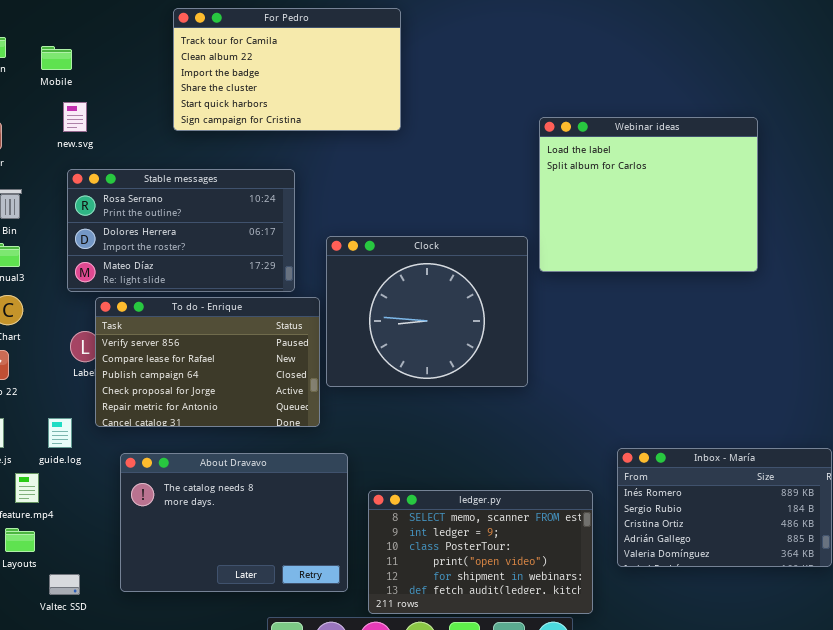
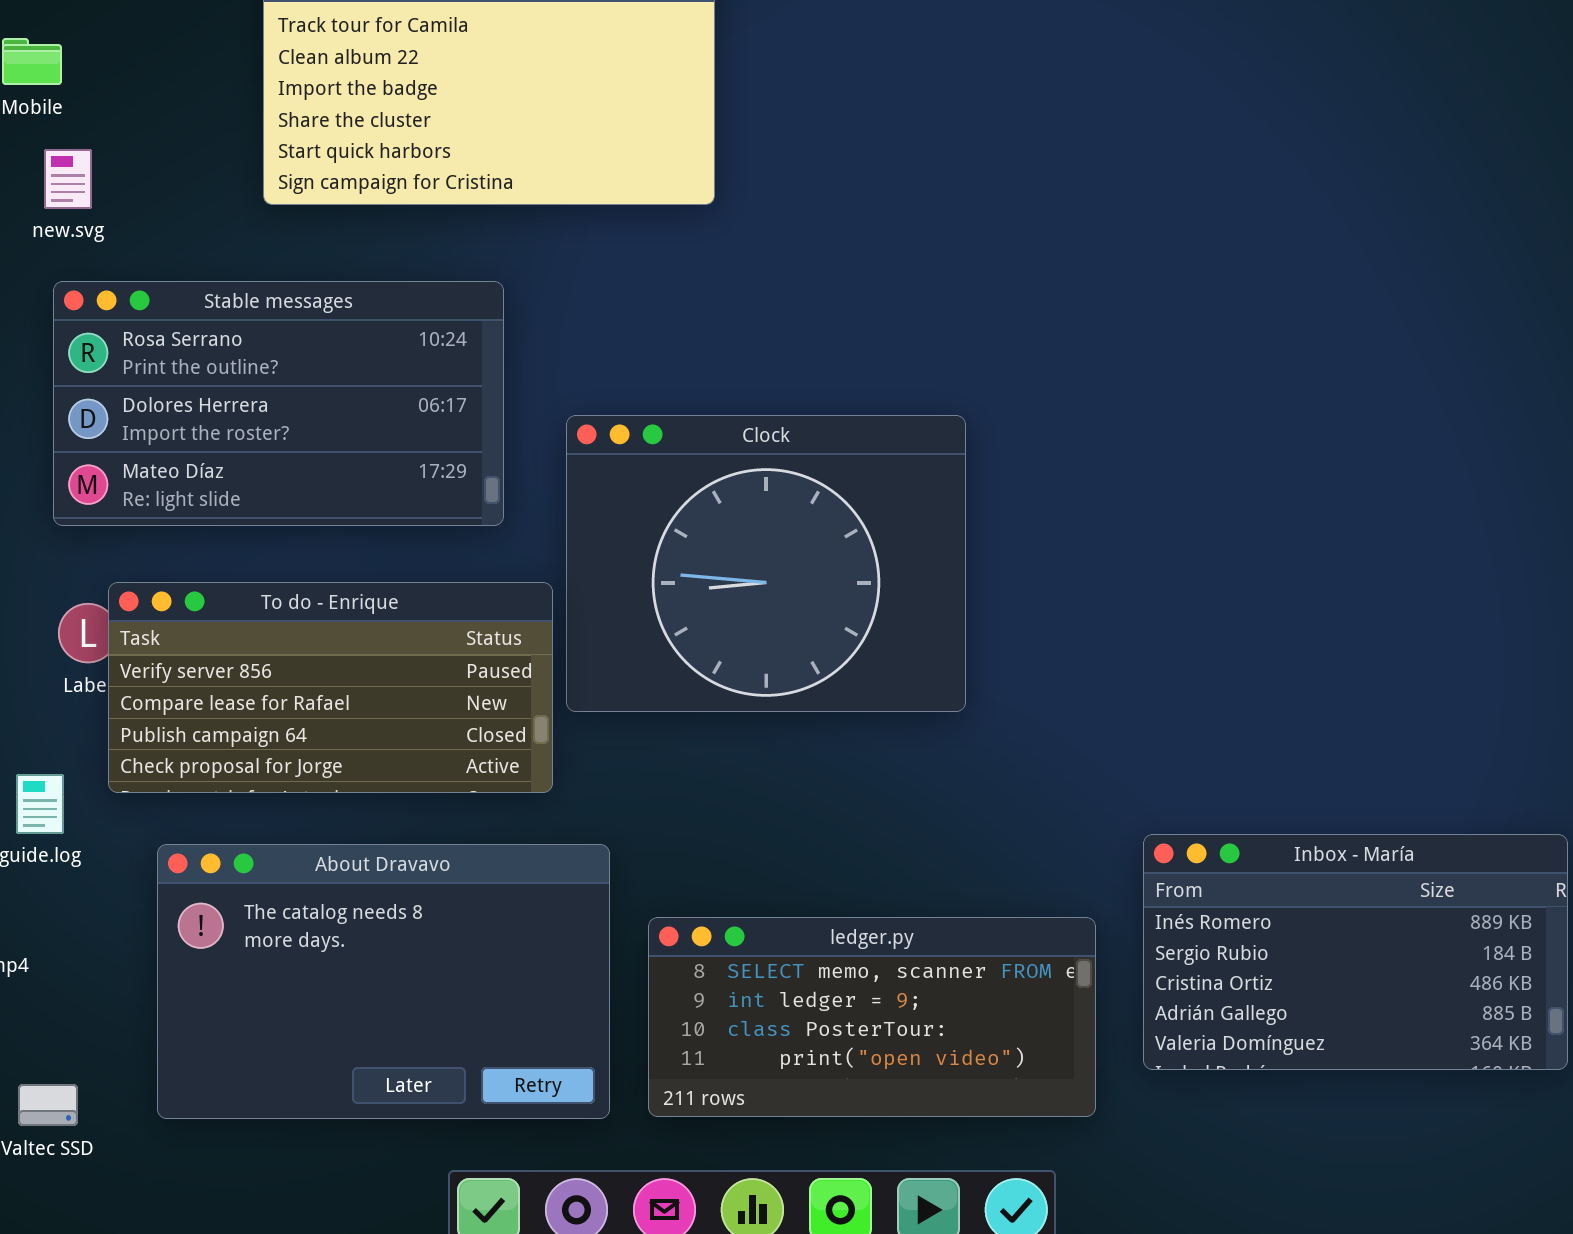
Webinar ideas: [539,117,758,272] -> none, closed
To do - Enrique: [95,297,320,427] -> [108,582,553,793], resized
ledger.py: [368,490,593,614] -> [648,917,1096,1117], resized

